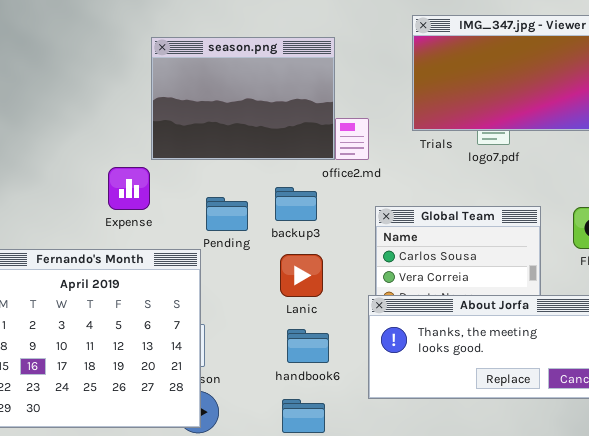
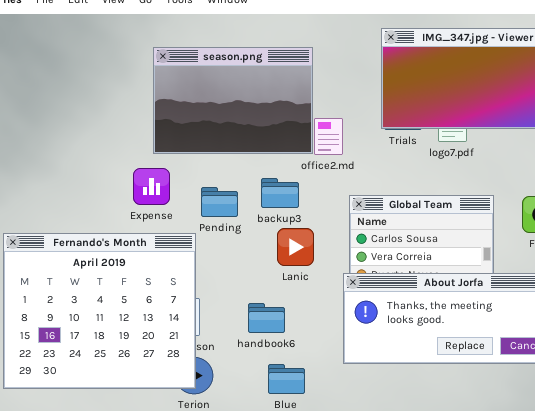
Expense: [108,167,150,210] -> [133,168,170,205], moved
Lanic: [280,254,323,297] -> [277,228,314,266], moved
handbook6: [287,329,329,363] -> [248,303,285,333], moved

